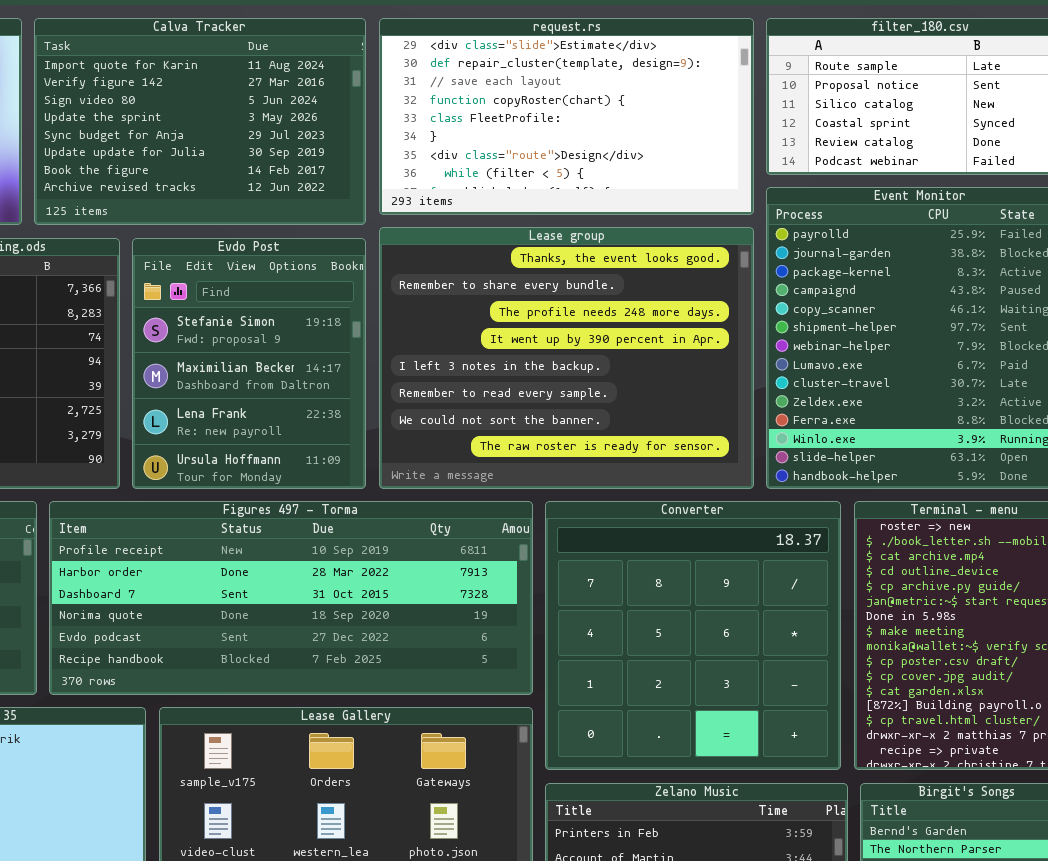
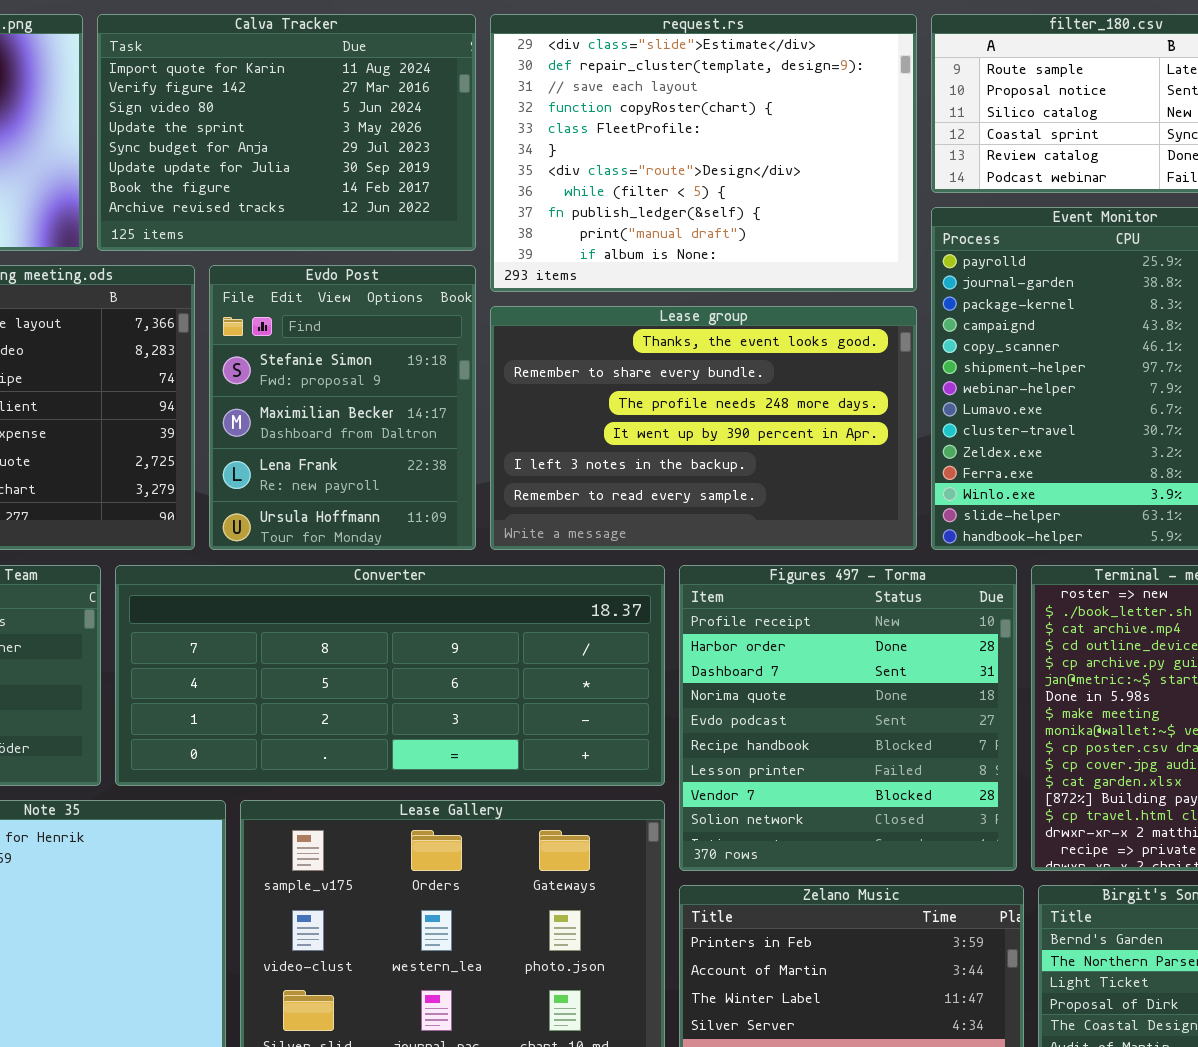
request.rs: [379,18,754,215] -> [490,14,917,292], resized
Lease group: [379,227,754,489] -> [490,306,917,550], resized
Figures 497 - Torma: [49,501,533,695] -> [679,565,1017,871], moved, resized
Converter: [545,501,841,770] -> [115,565,665,786], moved, resized

